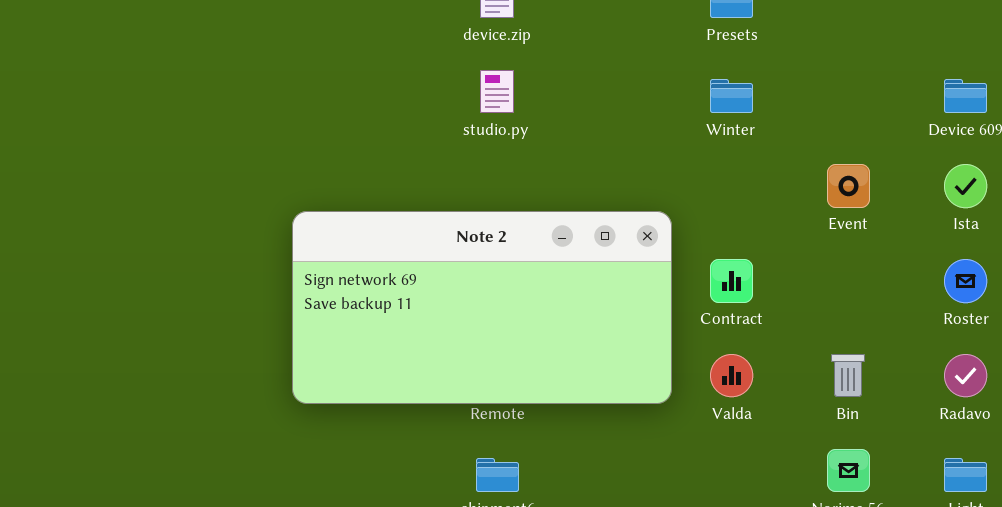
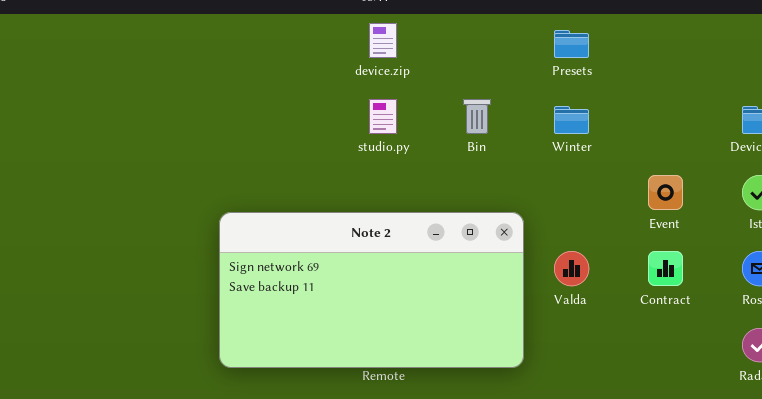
Contract: [710,259,753,303] -> [648,251,683,286], moved
Valda: [710,354,753,397] -> [554,251,589,286], moved
Bin: [831,354,865,397] -> [463,99,491,134], moved

